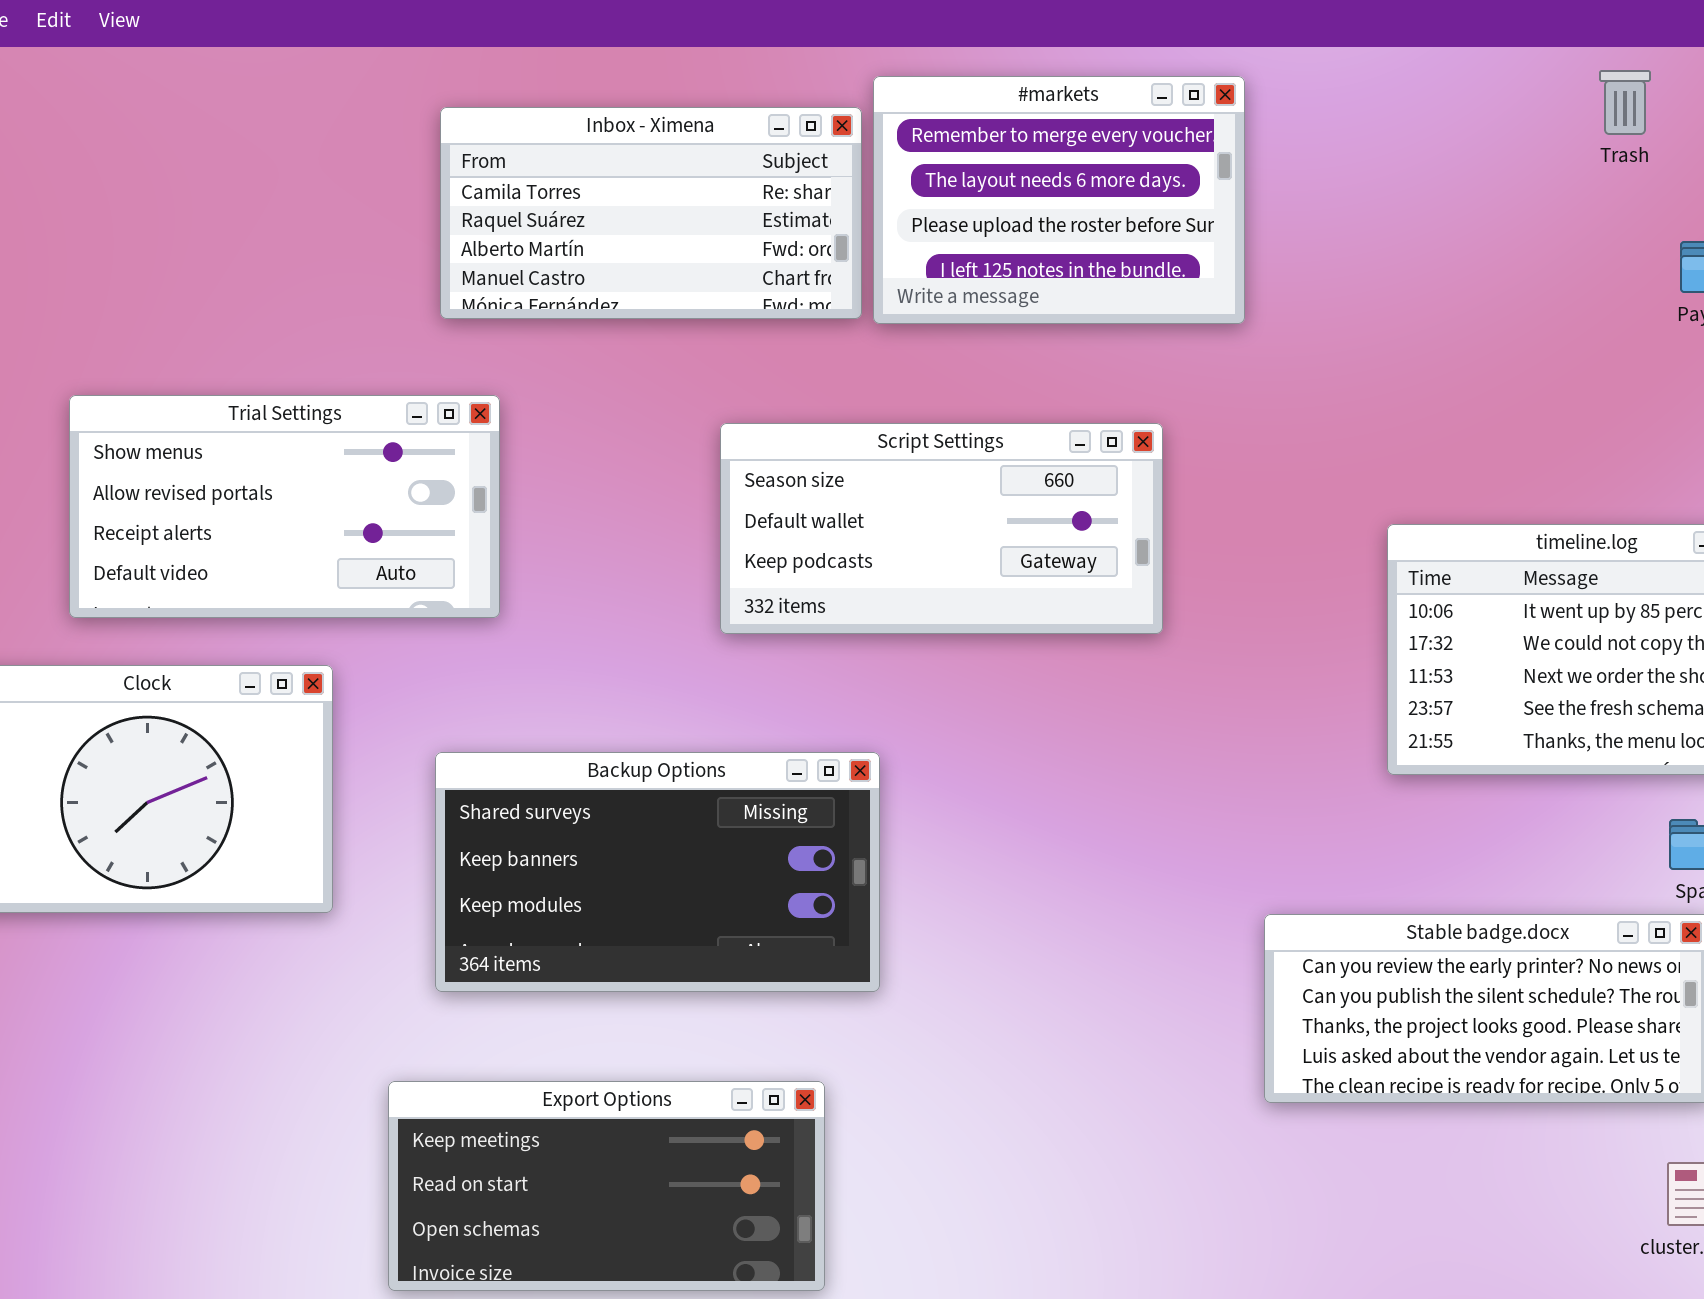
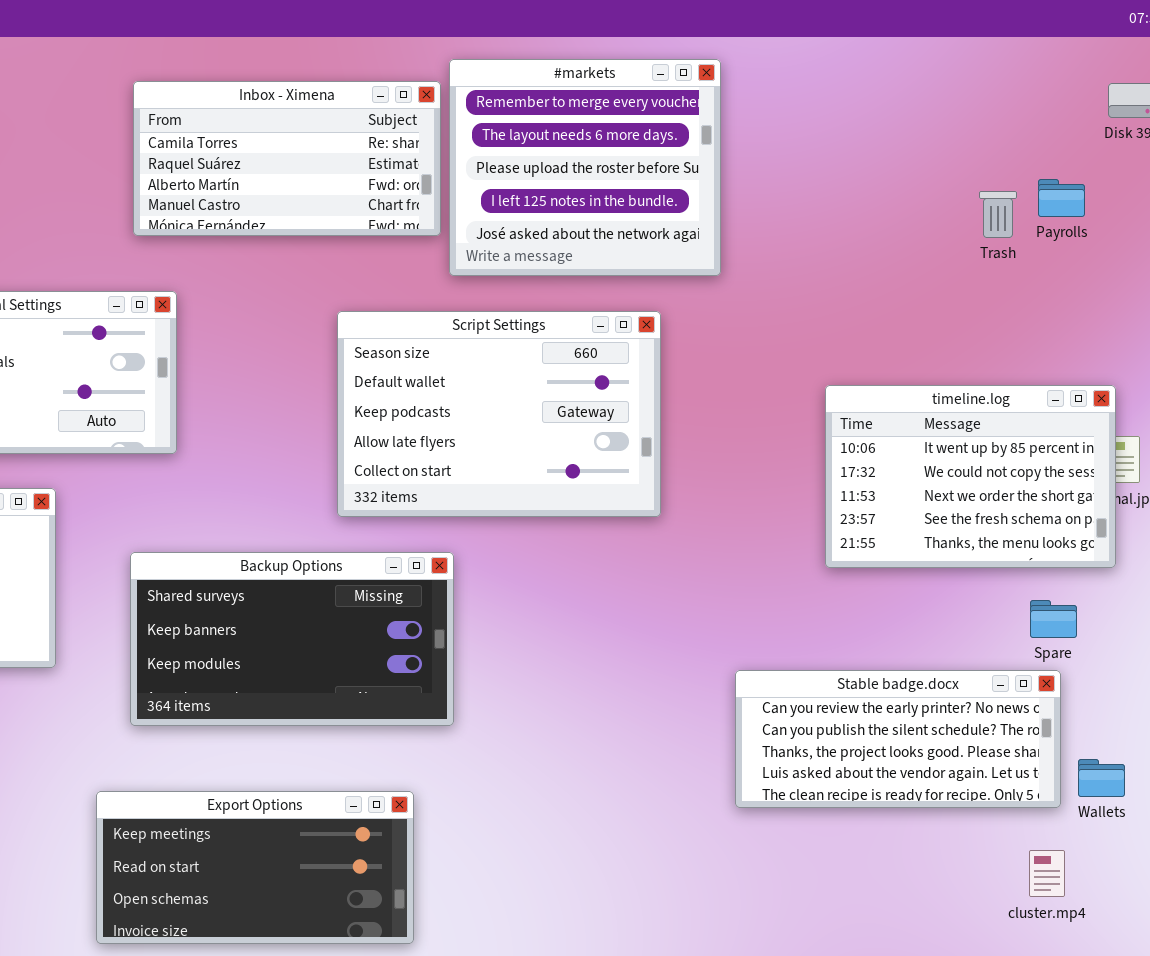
Trash: [1599,70,1651,135] -> [979,191,1017,238], moved
#markets: [873,76,1245,324] -> [449,59,721,276], resized
Script Settings: [720,423,1163,634] -> [337,311,661,517], resized

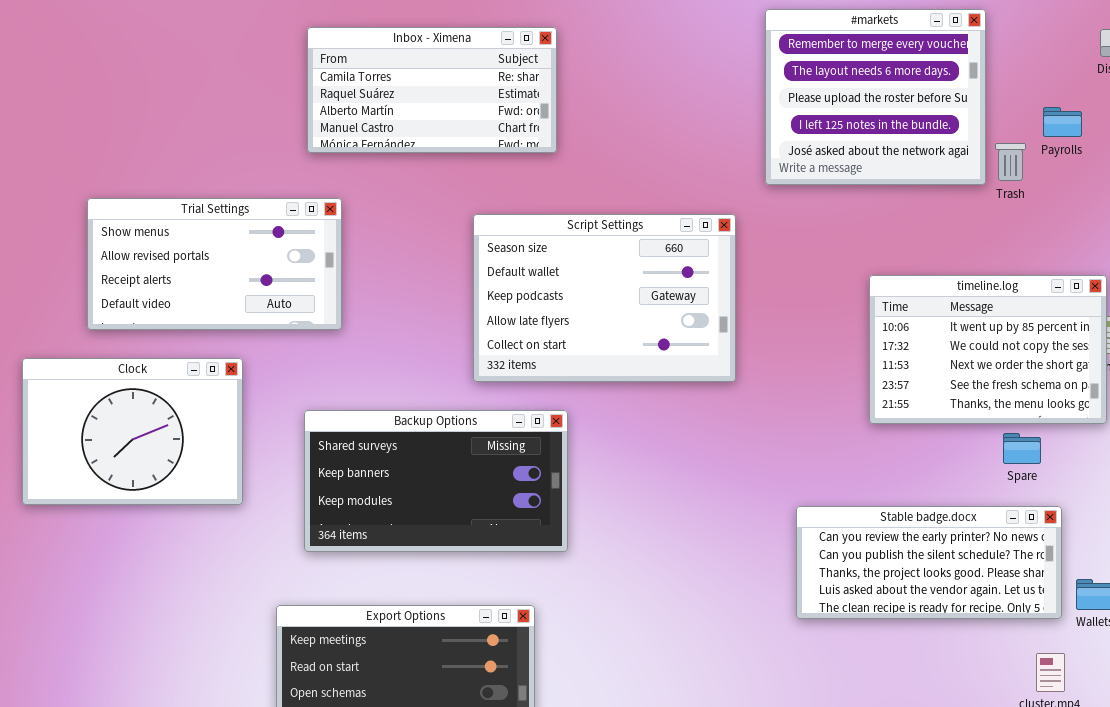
#markets: [449,59,721,276] -> [765,9,986,185], moved
Trash: [979,191,1017,238] -> [995,143,1026,181], moved
Spare: [1030,600,1077,638] -> [1003,433,1041,464], moved

